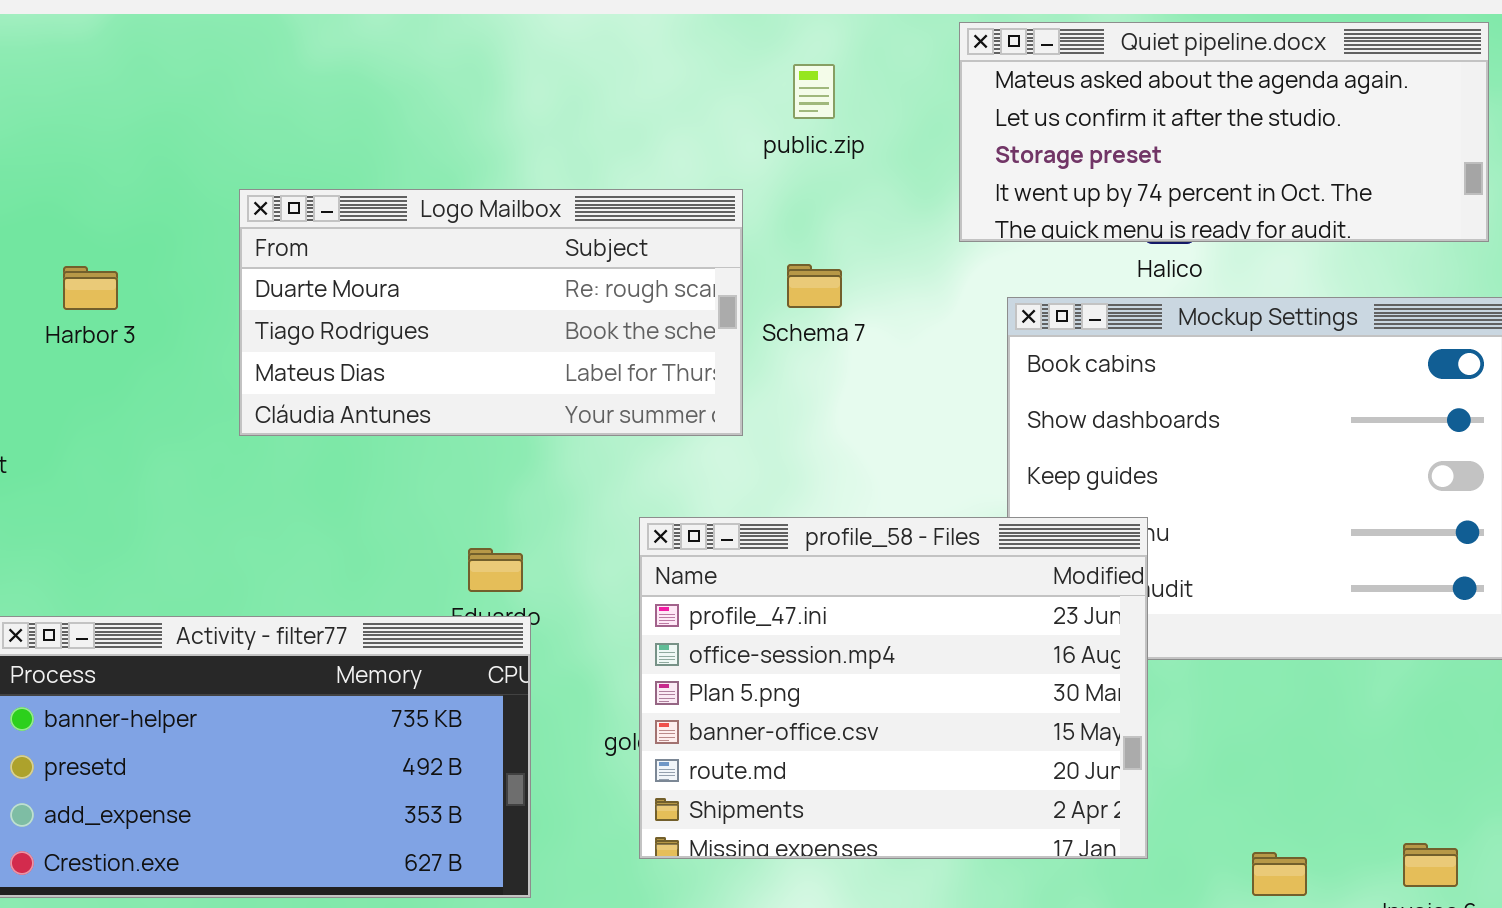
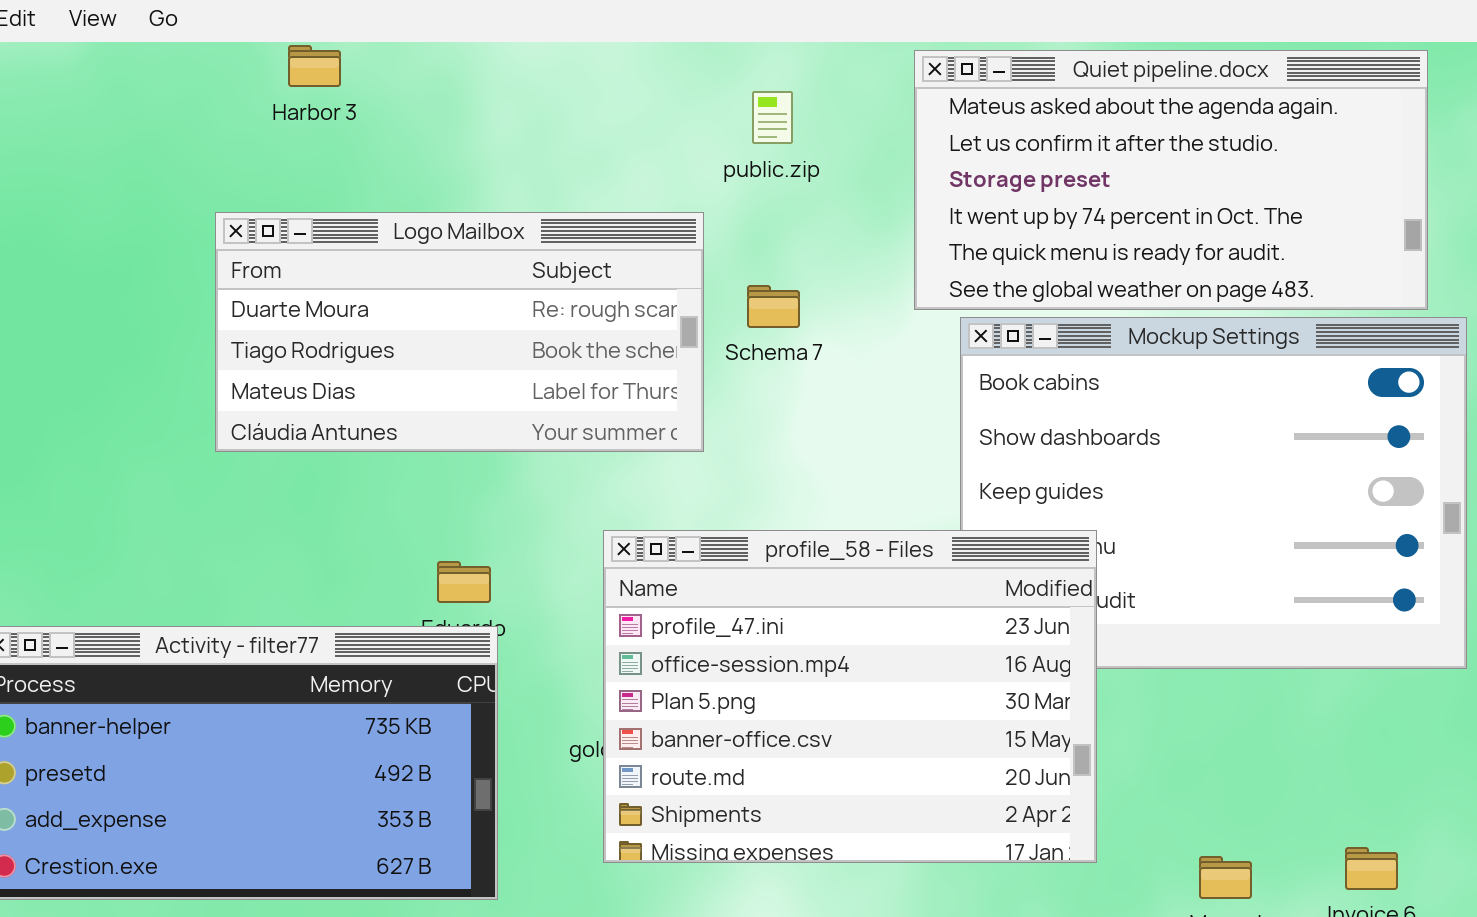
Quiet pipeline.docx: [959,22,1489,242] -> [914,50,1428,310], resized
Harbor 3: [63,266,118,310] -> [288,45,341,87], moved

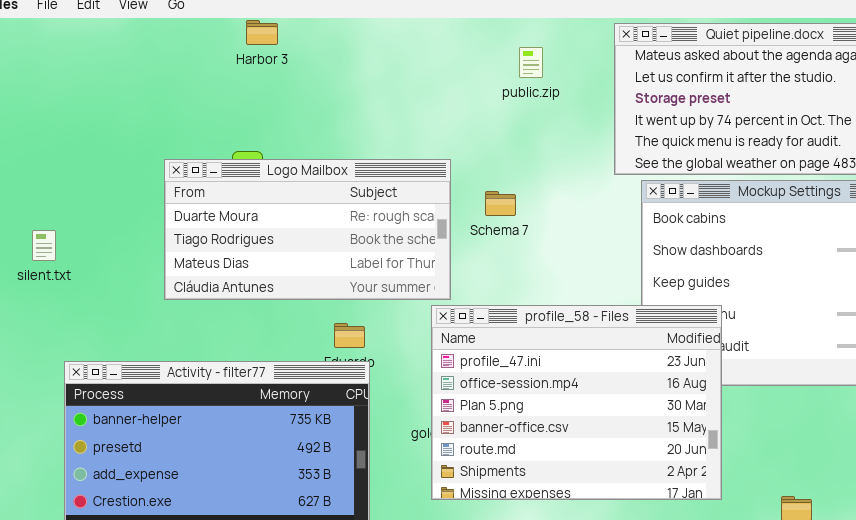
Logo Mailbox: [215,212,704,452] -> [164,159,451,300], moved
Schema 7: [747,285,800,328] -> [485,191,516,216], moved

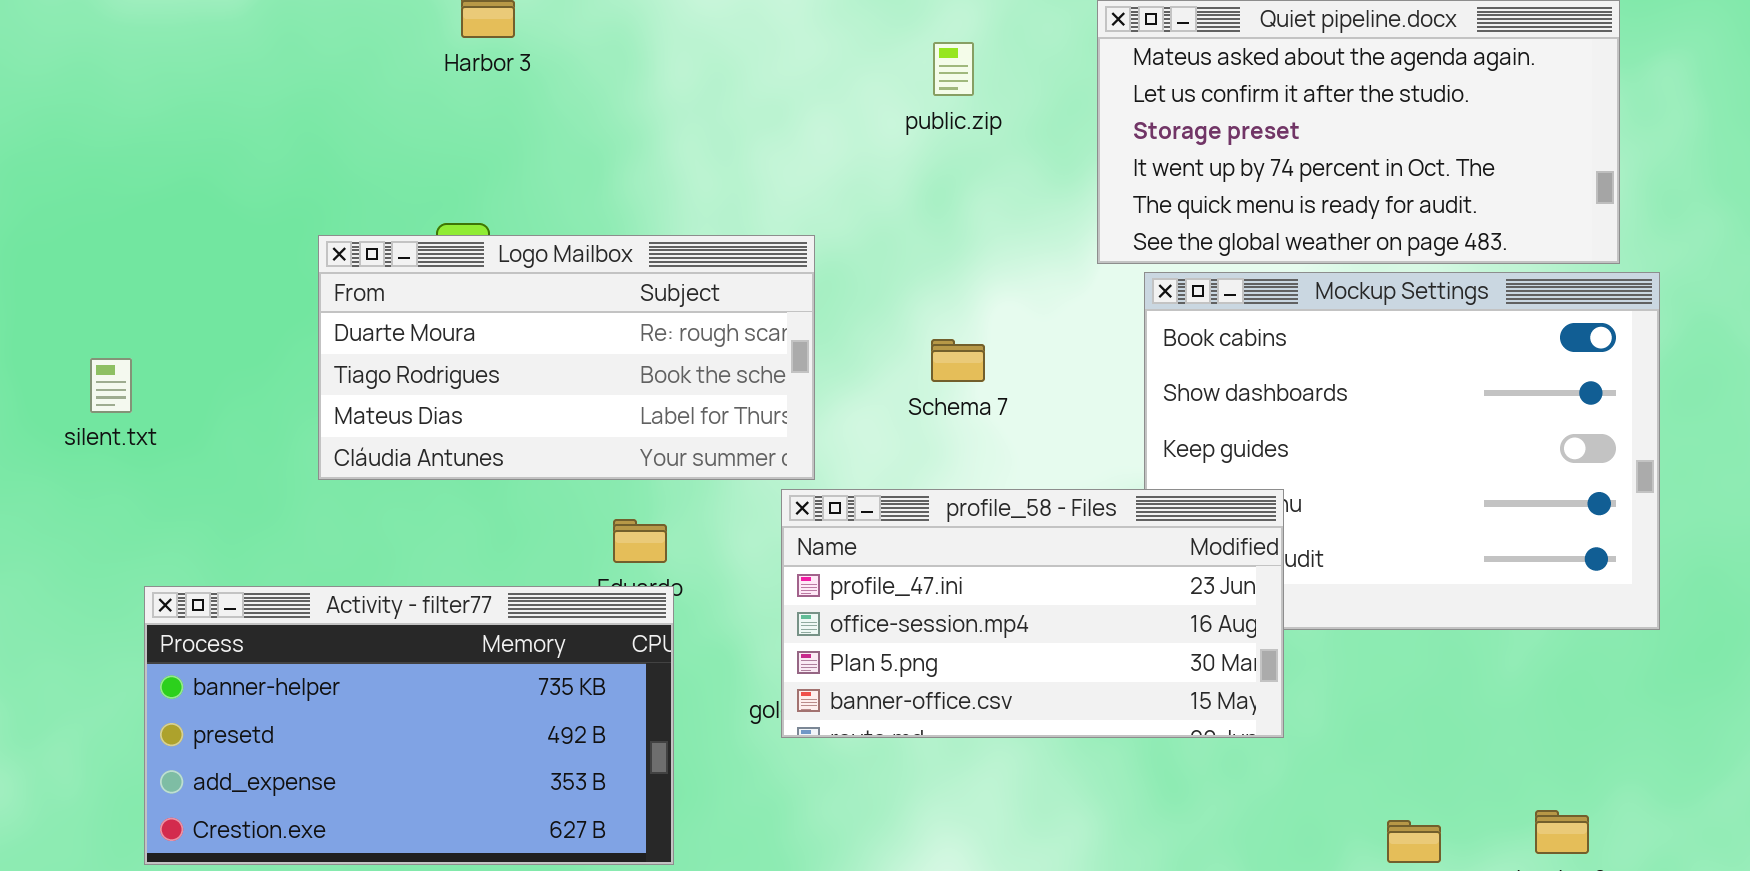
Schema 7: [485,191,516,216] -> [931,339,985,382], moved
profile_58 - Files: [431,305,722,500] -> [781,489,1284,738], resized

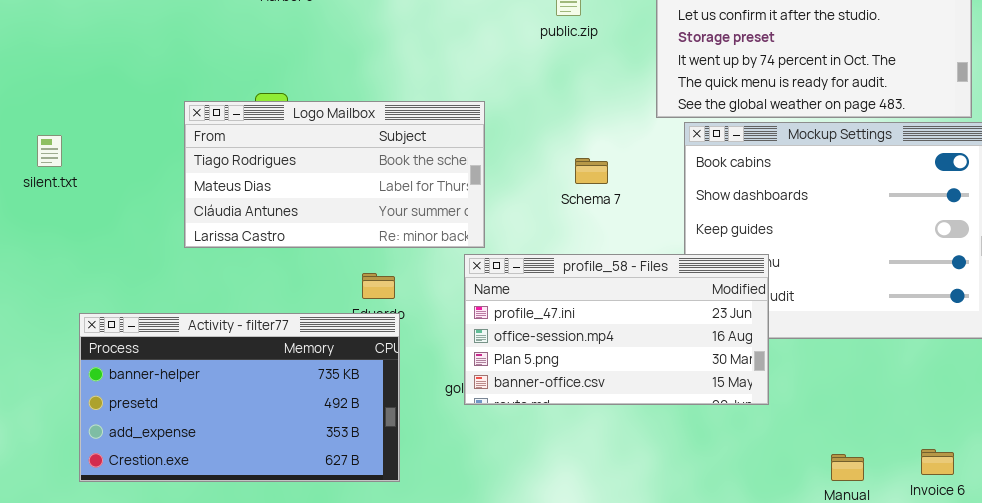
Logo Mailbox: [318,235,815,480] -> [184,101,485,248], scrolled down 1 row
Schema 7: [931,339,985,382] -> [575,158,608,184], moved
silent.txt: [90,358,132,413] -> [37,135,62,167], moved

